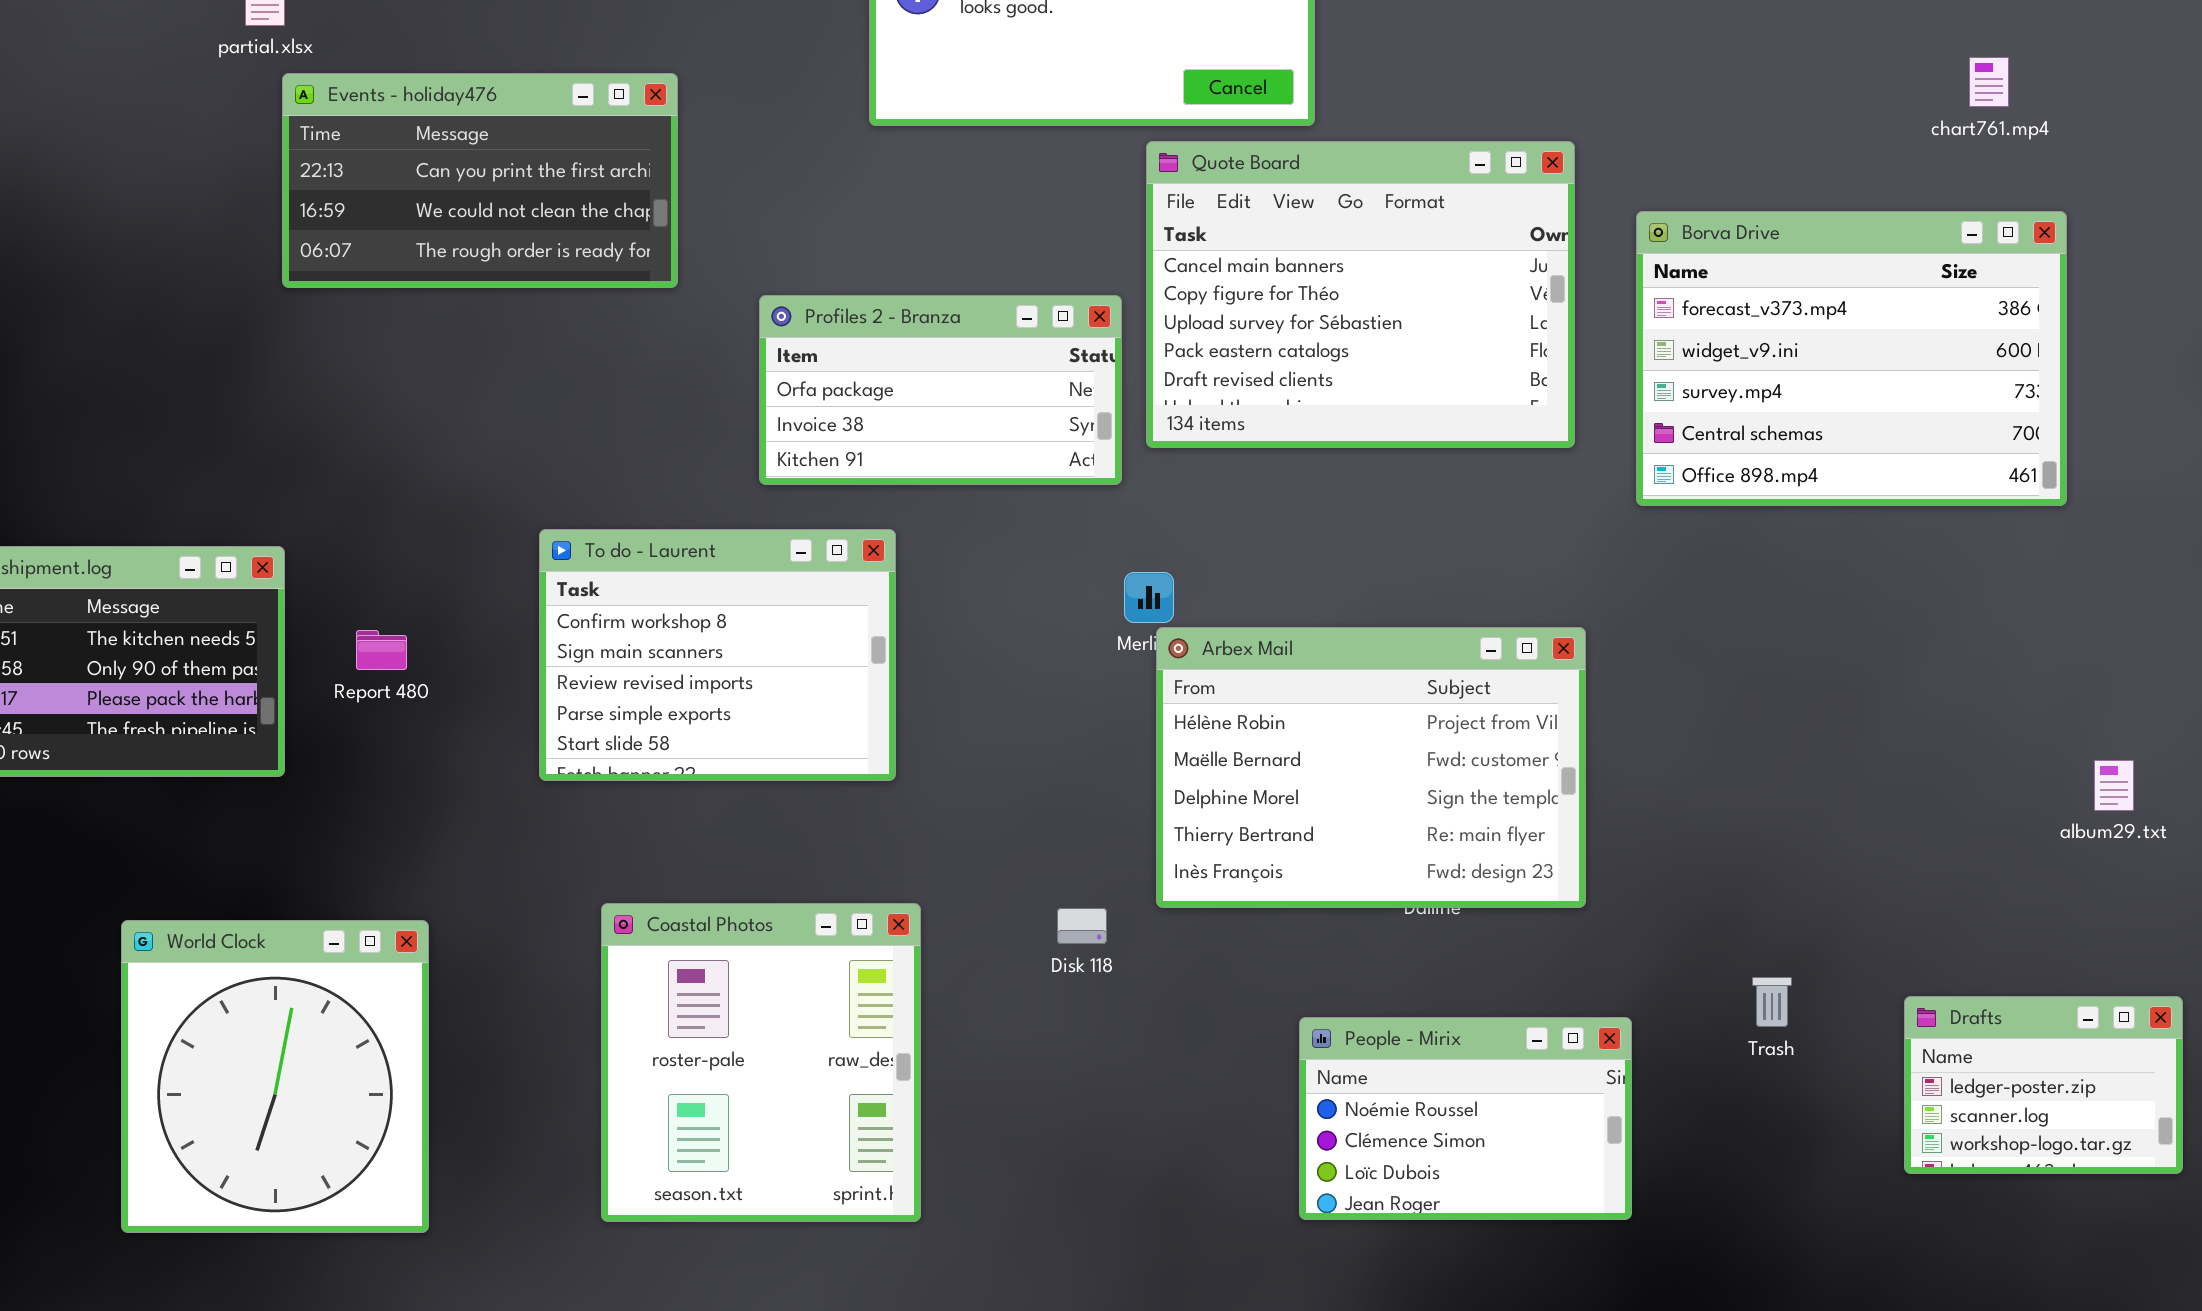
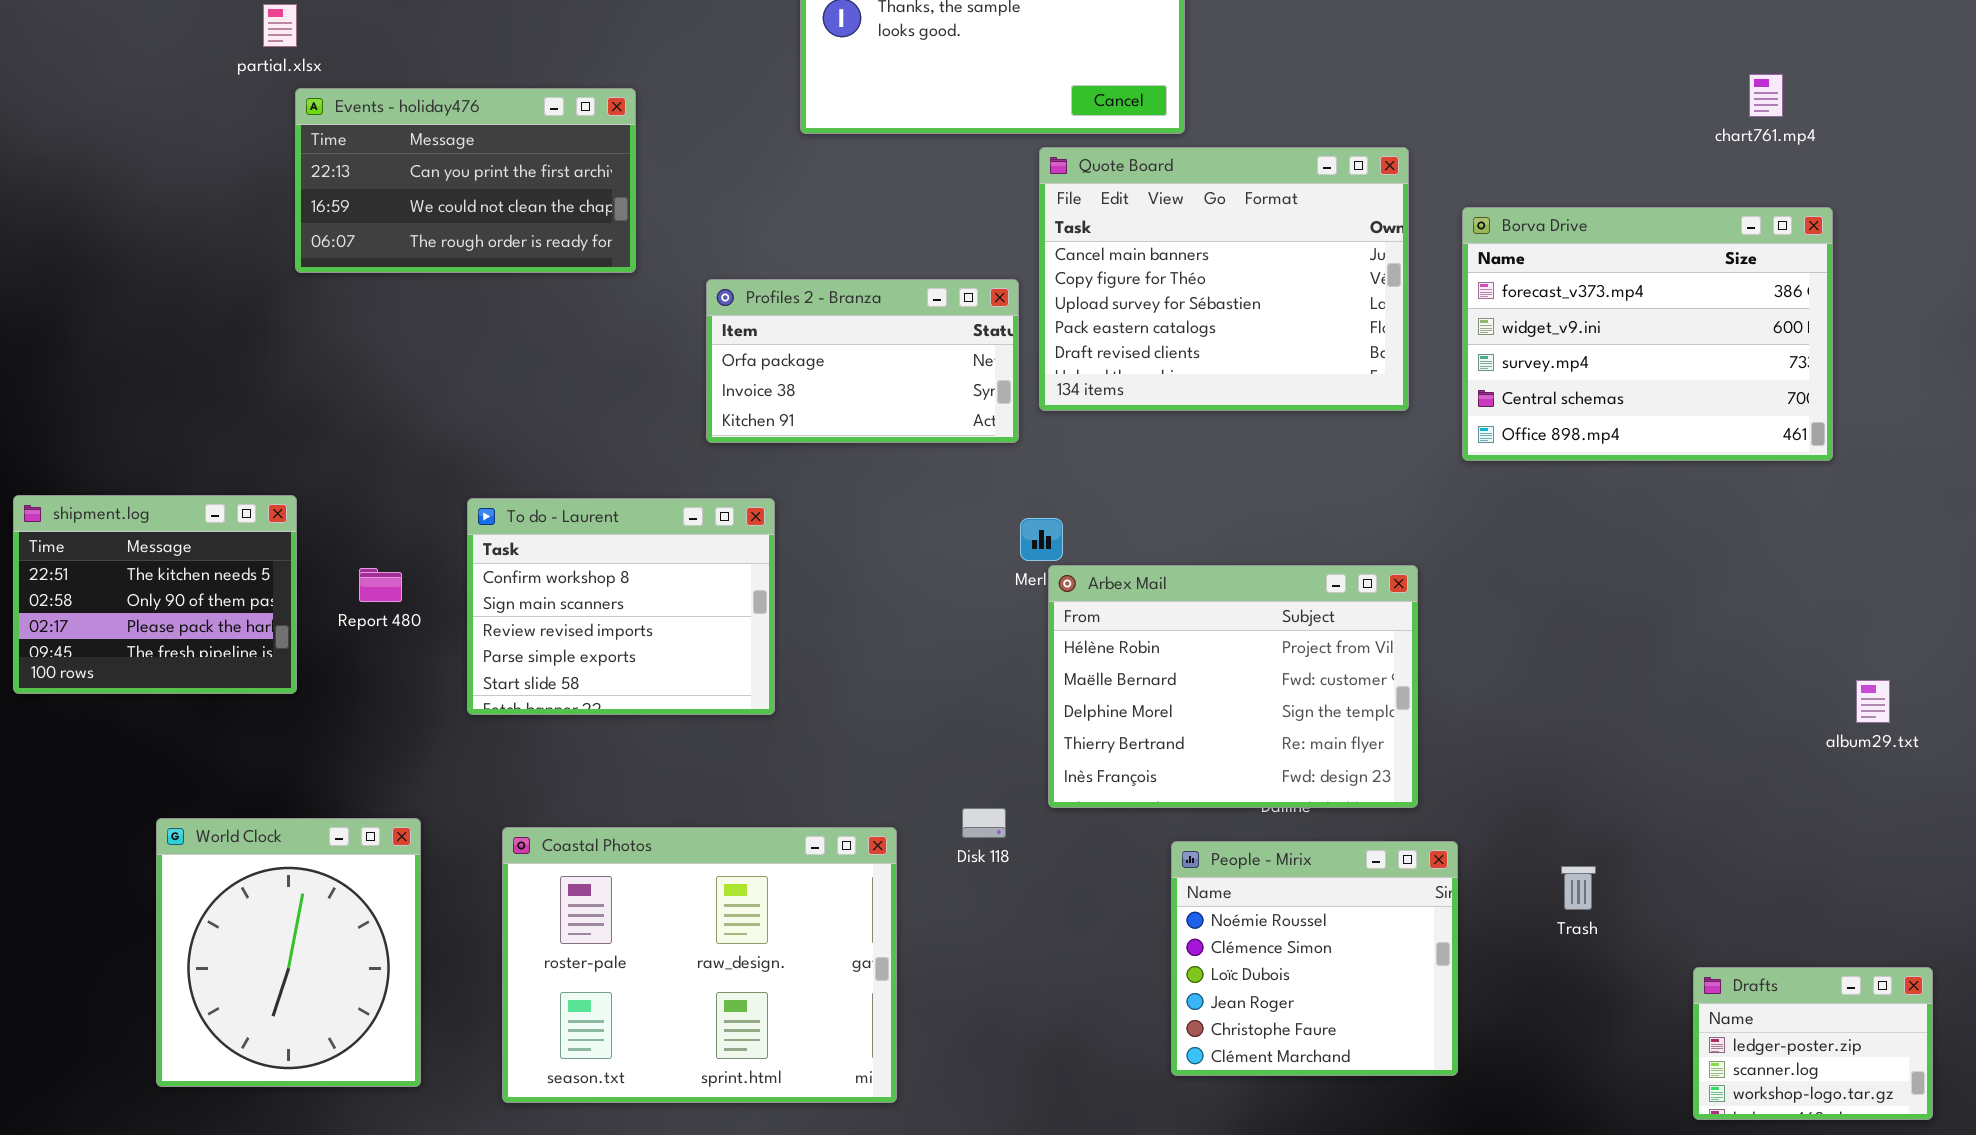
To do - Laurent: [539,529,896,781] -> [467,498,775,715], moved
Coastal Photos: [601,903,921,1222] -> [502,827,897,1103], moved, resized
Drafts: [1904,996,2183,1174] -> [1693,967,1933,1120], moved
People - Mirix: [1299,1017,1632,1220] -> [1171,841,1458,1076], resized

